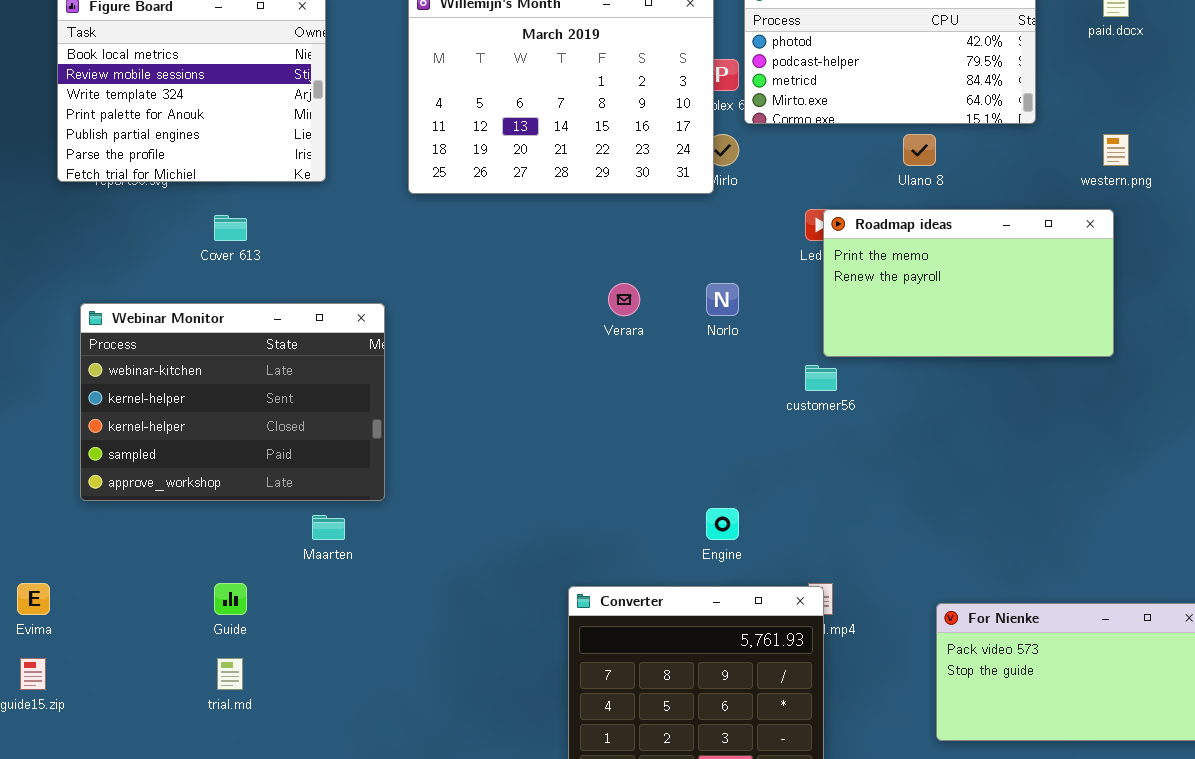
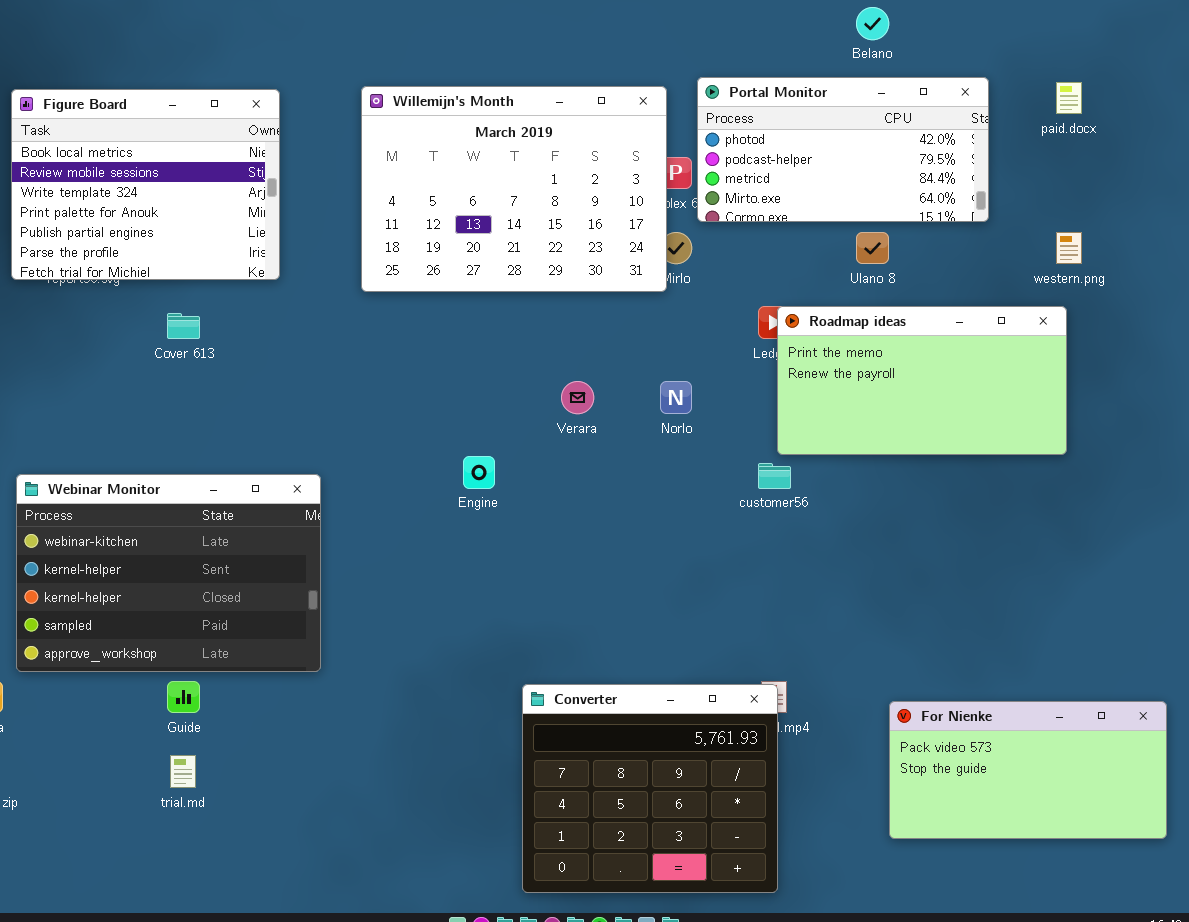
Webinar Monitor: [80,303,385,501] -> [16,474,321,672], moved
Engine: [706,508,739,540] -> [463,456,495,489], moved

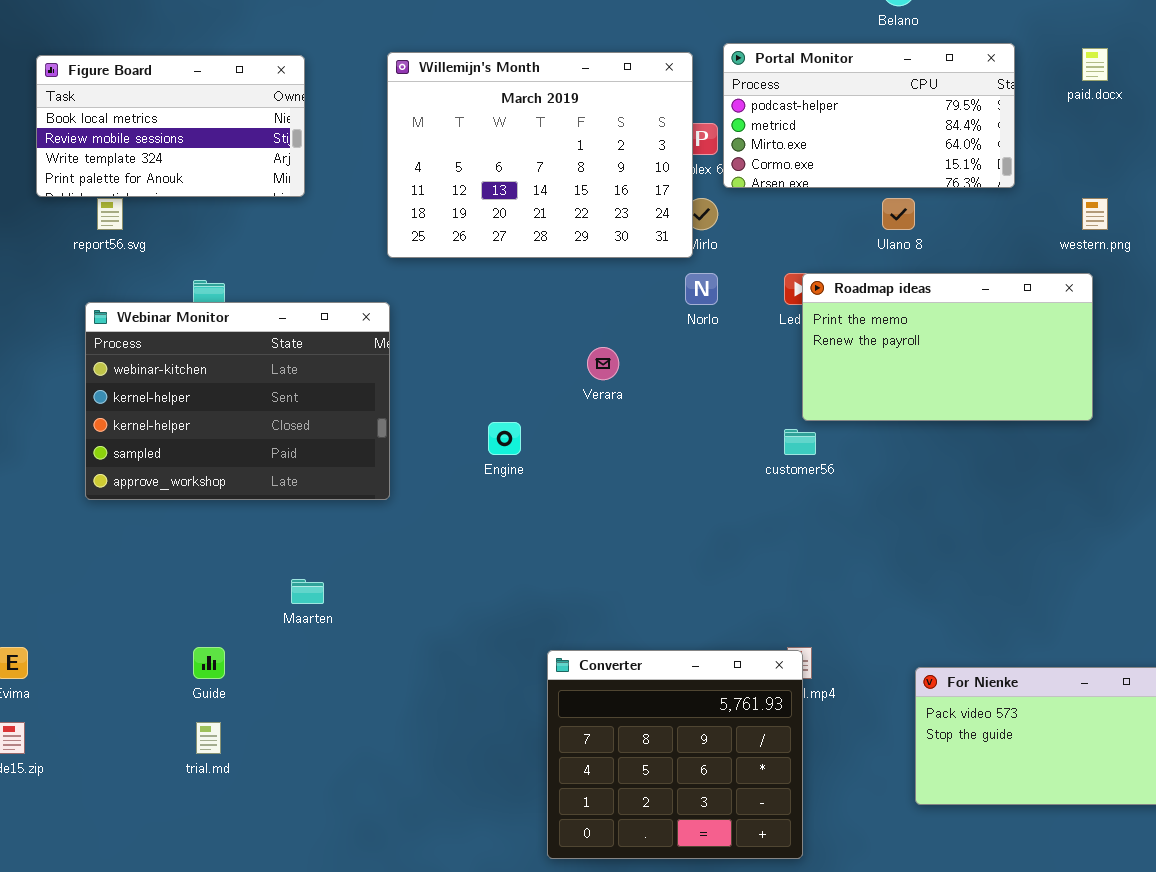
Portal Monitor: [697,77,989,222] -> [723,43,1015,188], scrolled down 1 row
Figure Board: [11,89,280,280] -> [36,55,305,197], resized
Norlo: [660,381,692,414] -> [685,273,718,305], moved
Webinar Monitor: [16,474,321,672] -> [85,302,390,500], moved

